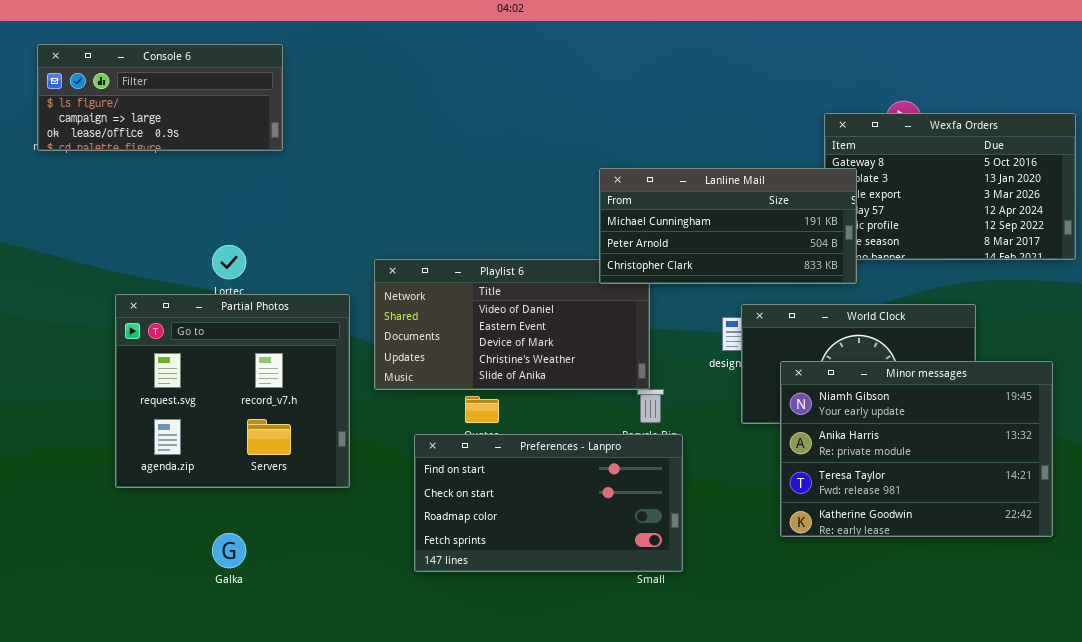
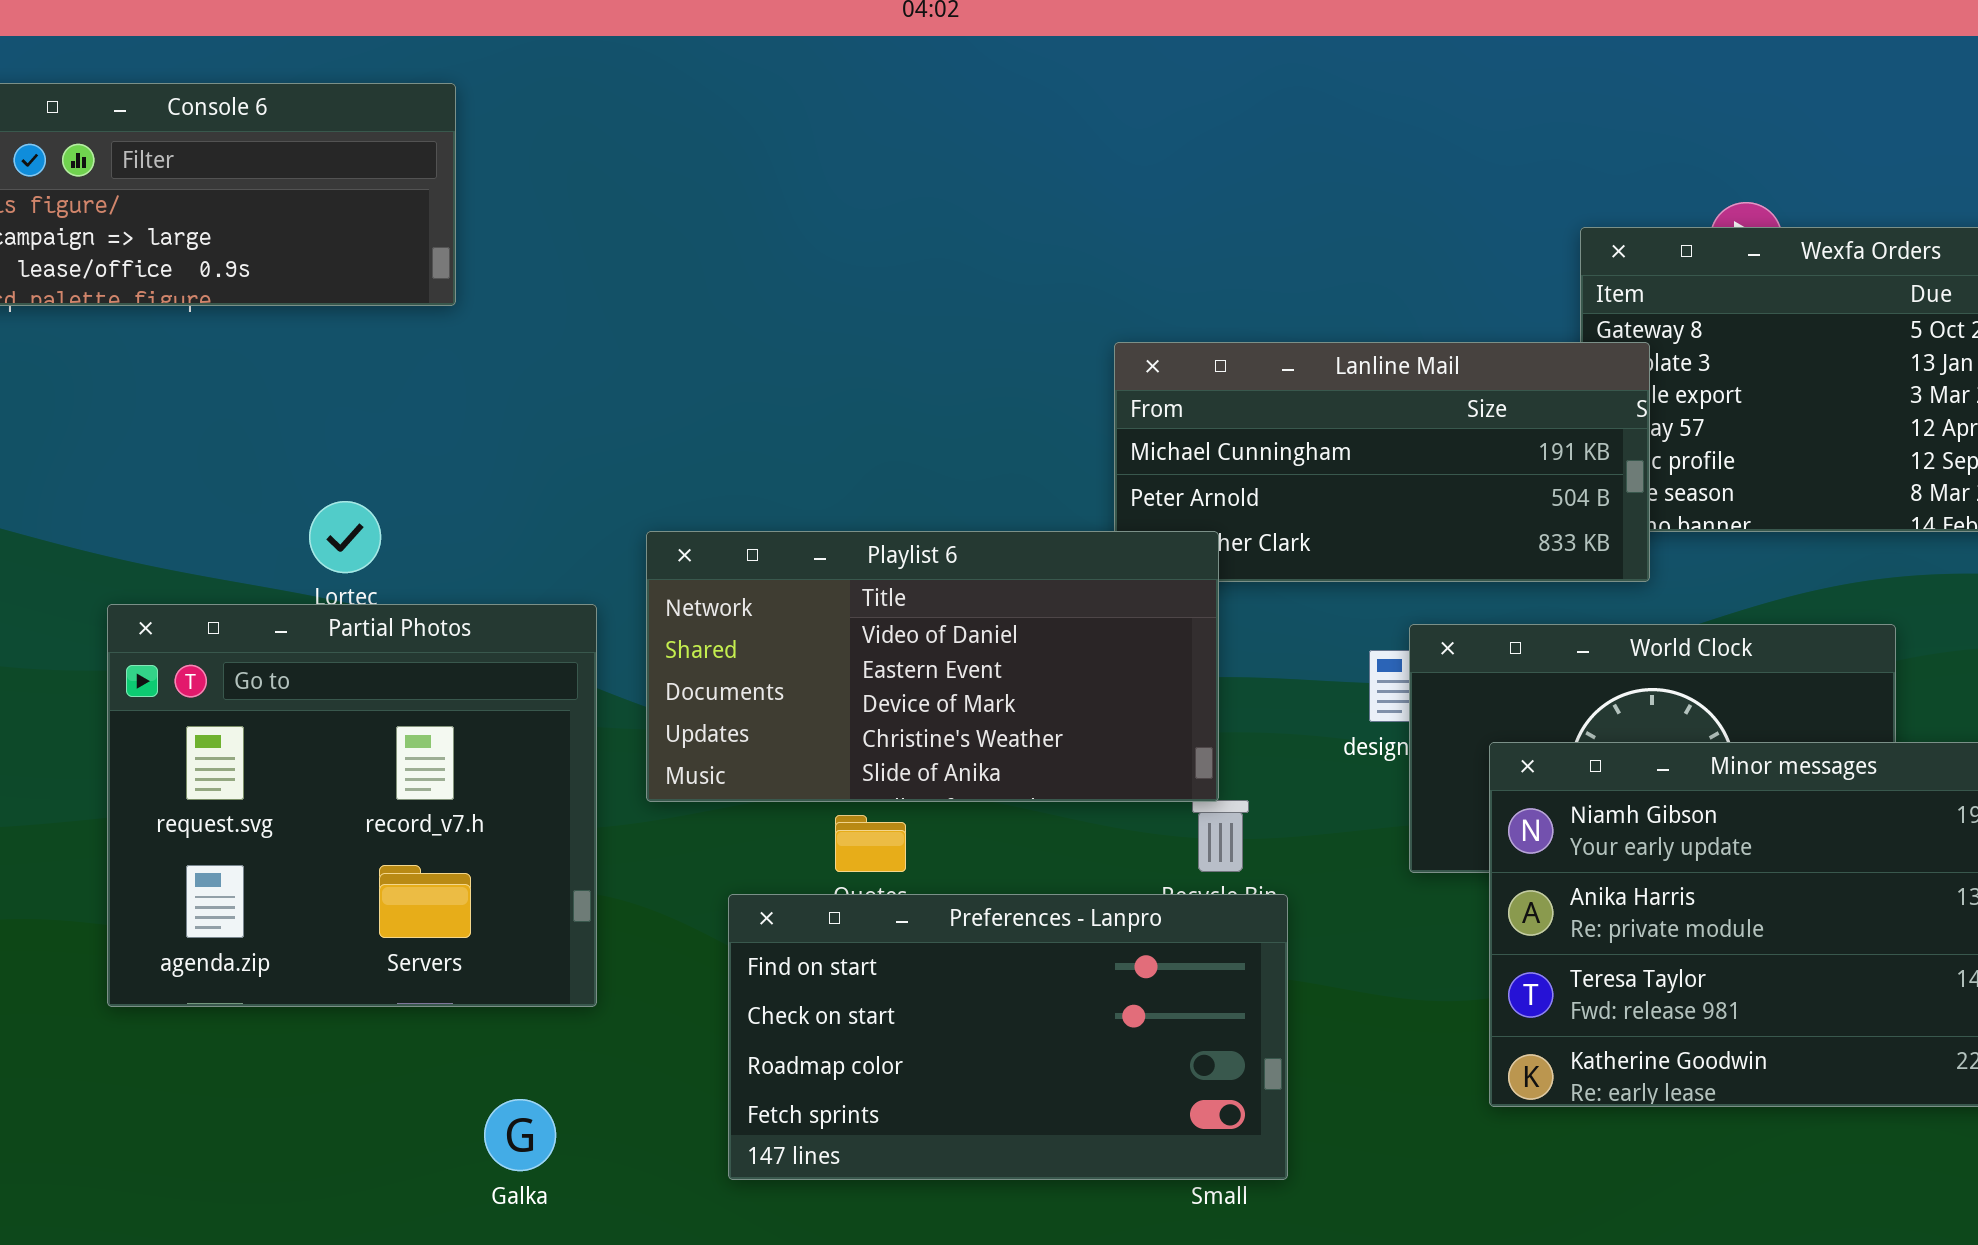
Playlist 6: [374,259,650,390] -> [646,531,1219,802], raised
Galka: [212,533,246,568] -> [484,1099,556,1171], moved

